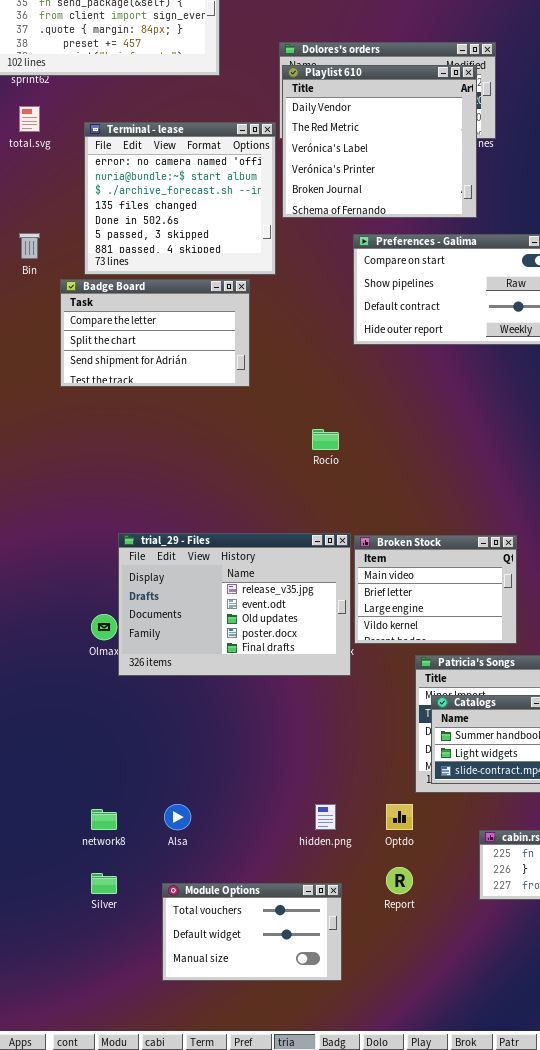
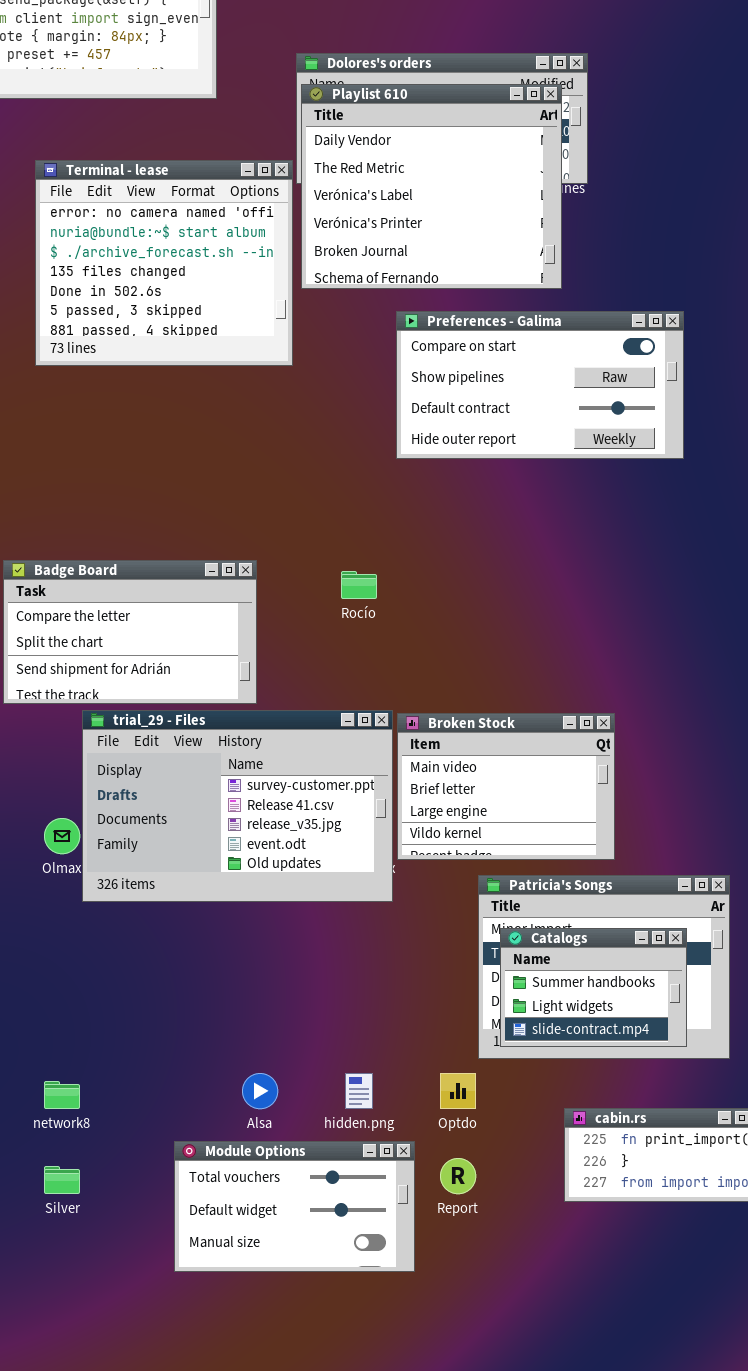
Badge Board: [60,279,250,387] -> [3,560,257,704], moved
trial_29 - Files: [118,533,351,676] -> [82,710,393,902], scrolled up 2 rows
Alsa: [164,804,191,830] -> [242,1073,278,1109], moved
Module Options: [162,883,342,981] -> [174,1141,415,1272], moved

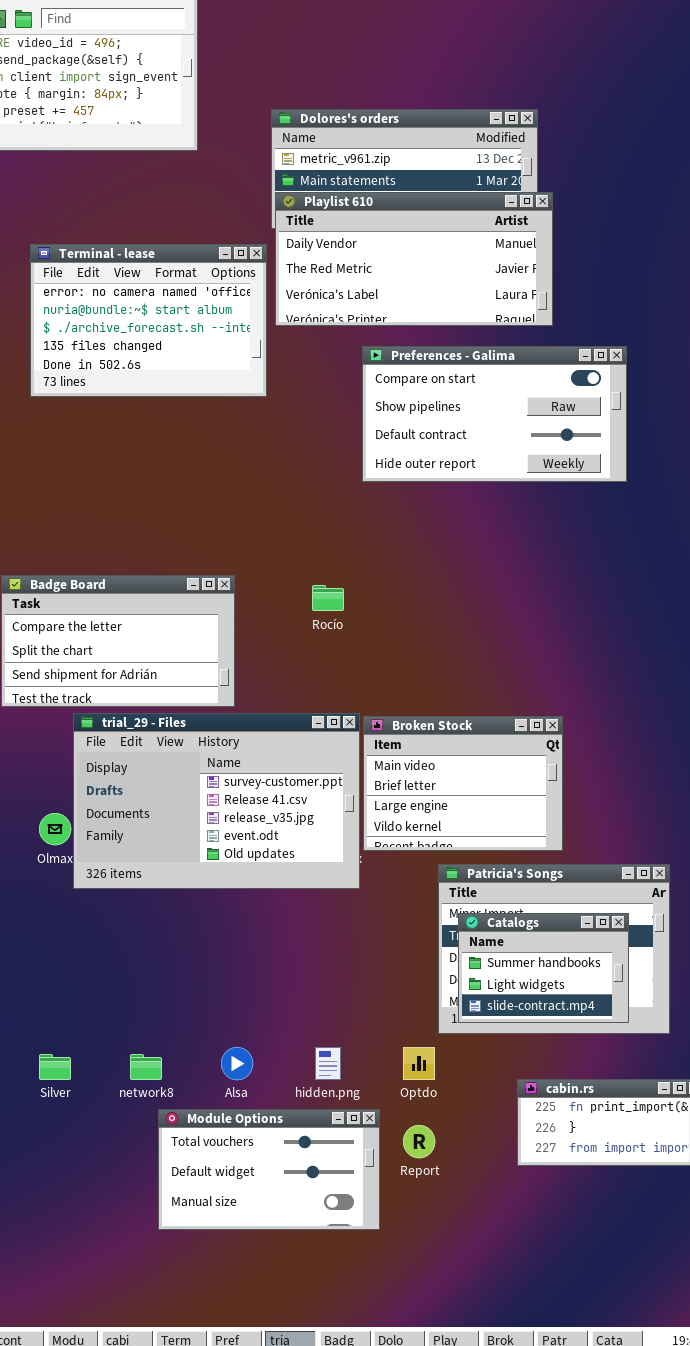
Playlist 610: [301,84,562,289] -> [275,192,553,326], resized
Terminal - lease: [35,160,293,366] -> [30,244,267,397], resized
network8: [44,1081,80,1109] -> [130,1054,162,1080], moved
Silver: [44,1166,80,1194] -> [39,1054,71,1080], moved

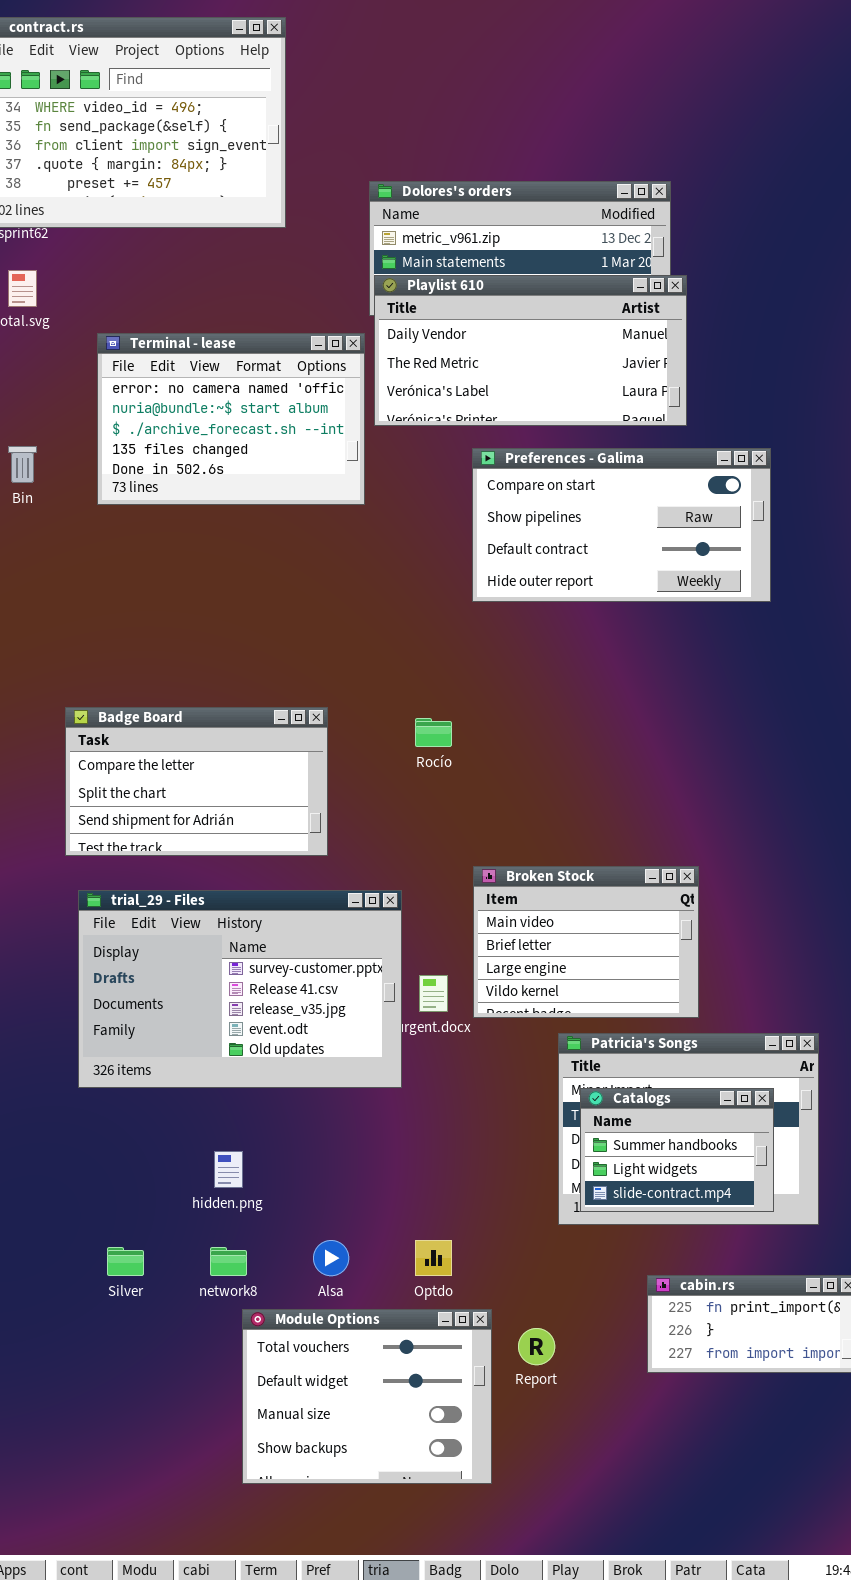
trial_29 - Files: [73,713,360,889] -> [78,890,402,1088], moved
hidden.png: [315,1047,341,1080] -> [214,1151,243,1188], moved
Optdo: [403,1047,435,1080] -> [415,1240,452,1276], moved
Module Options: [158,1109,380,1230] -> [242,1309,492,1484], resized

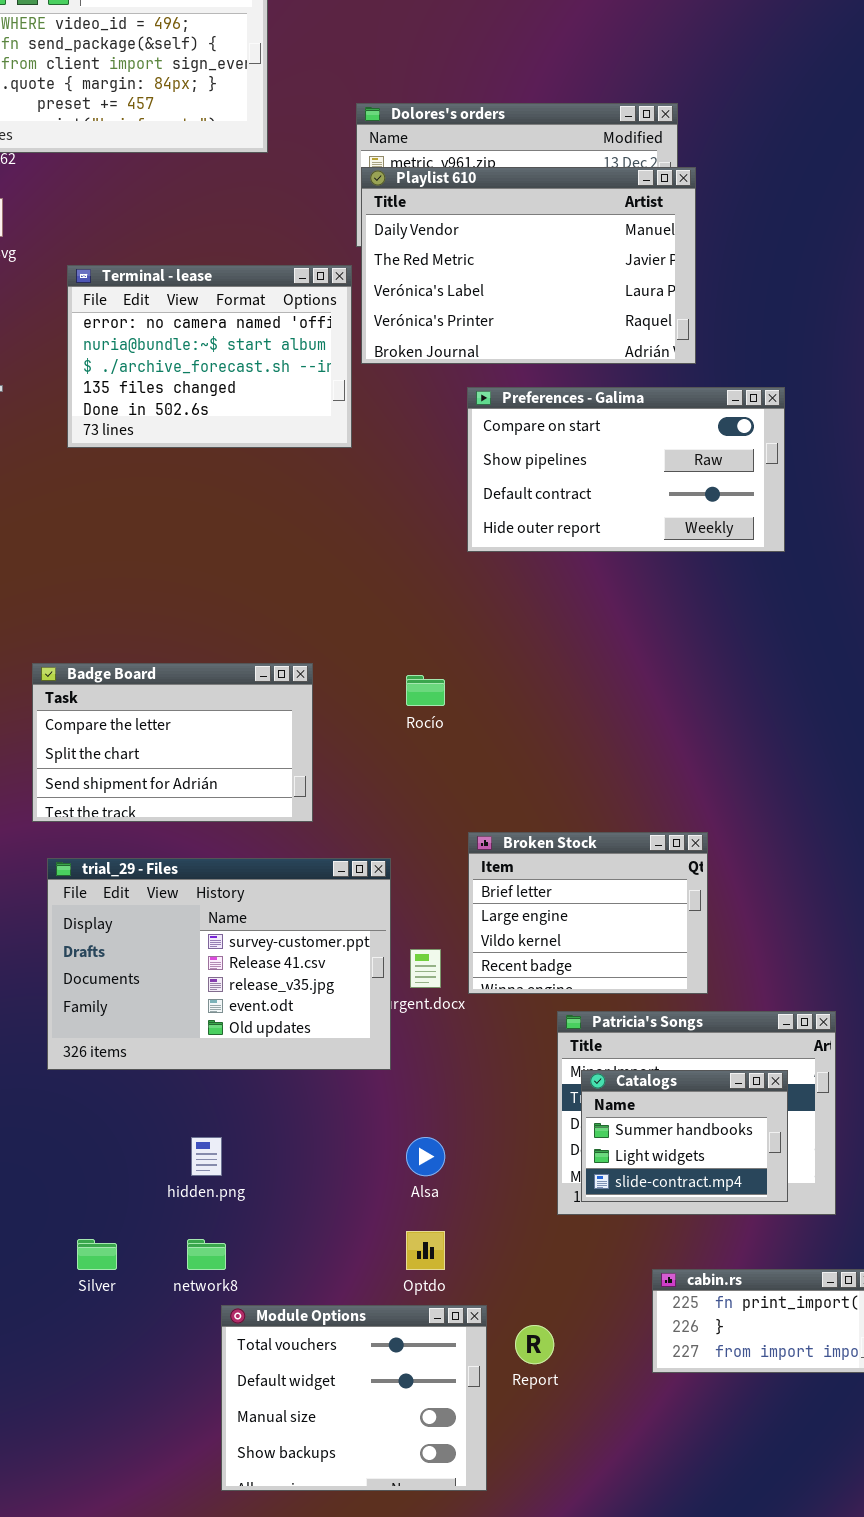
Playlist 610: [374,275,687,426] -> [361,167,696,364], resized
Broken Stock: [473,866,699,1018] -> [468,832,708,994], scrolled down 1 row
Alsa: [313,1240,349,1276] -> [406,1137,445,1176], moved

